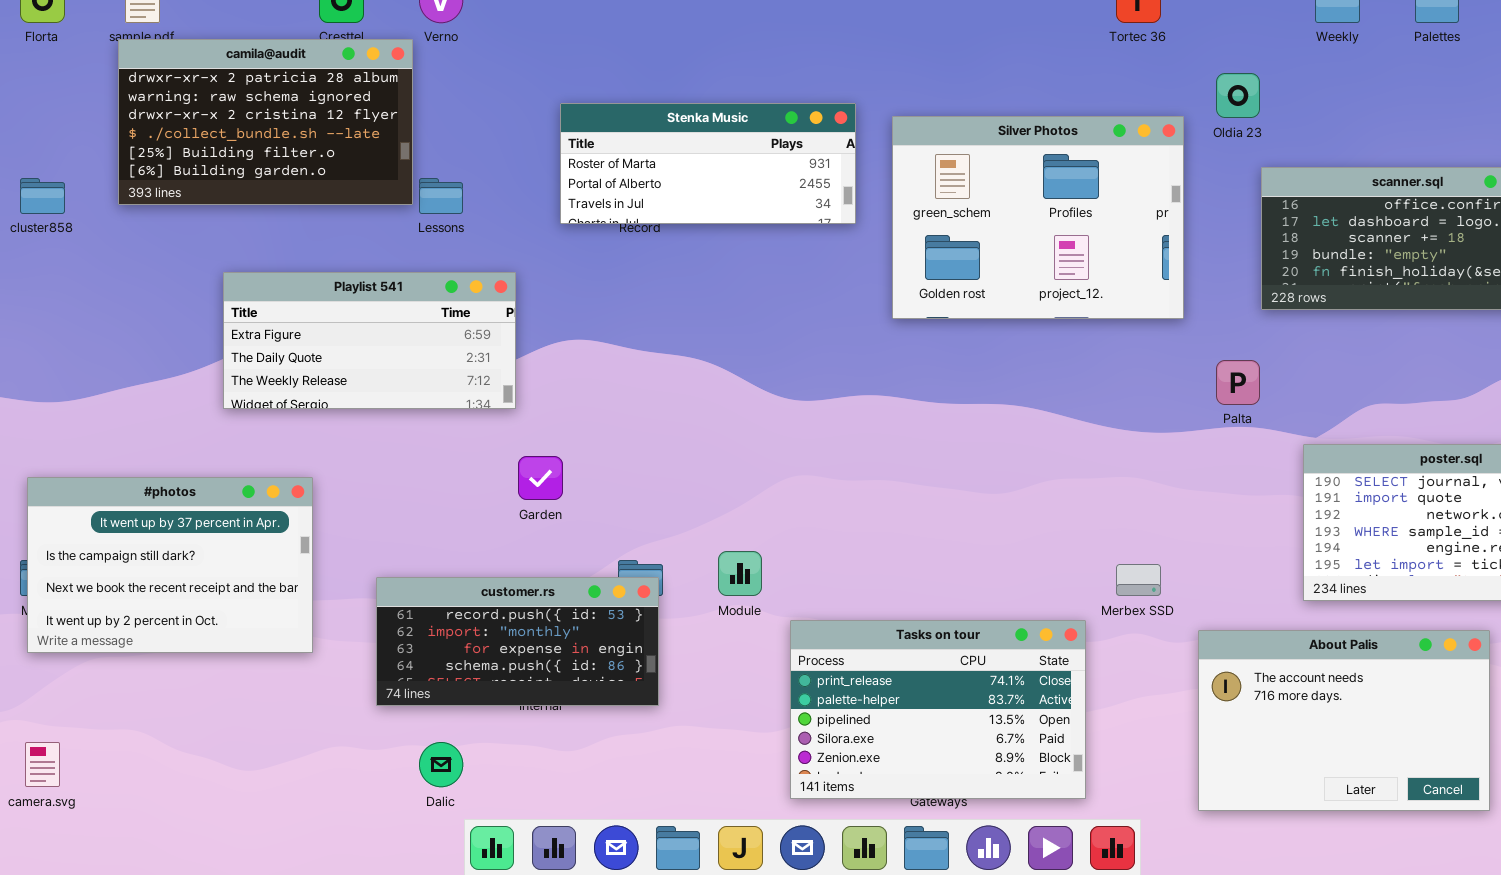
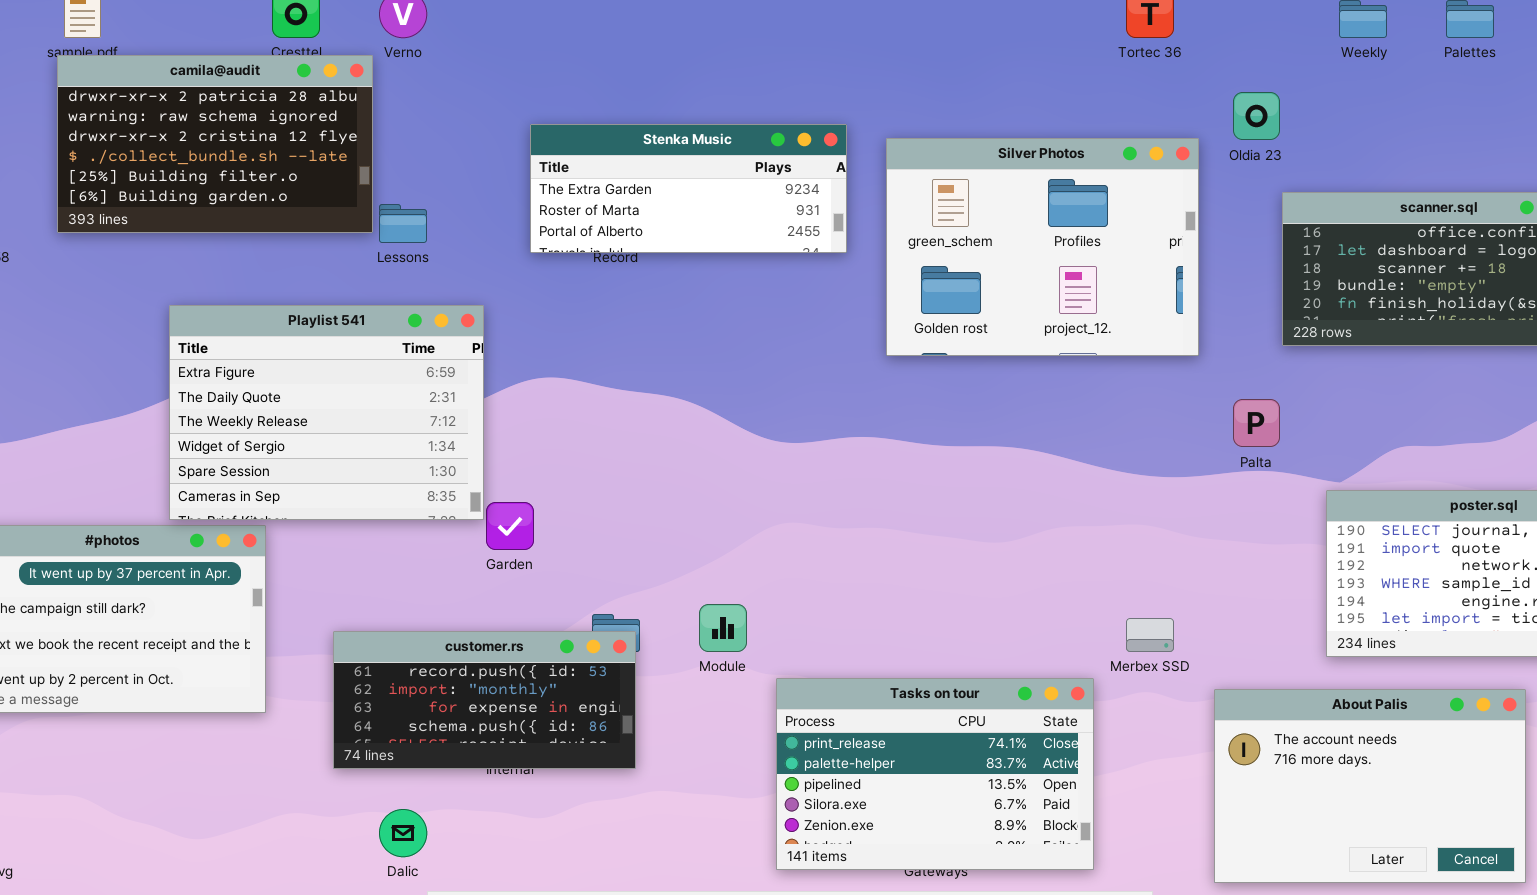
Stenka Music: [560,103,856,224] -> [530,124,847,253], scrolled up 1 row
Playlist 541: [223,272,516,409] -> [169,305,484,520], resized

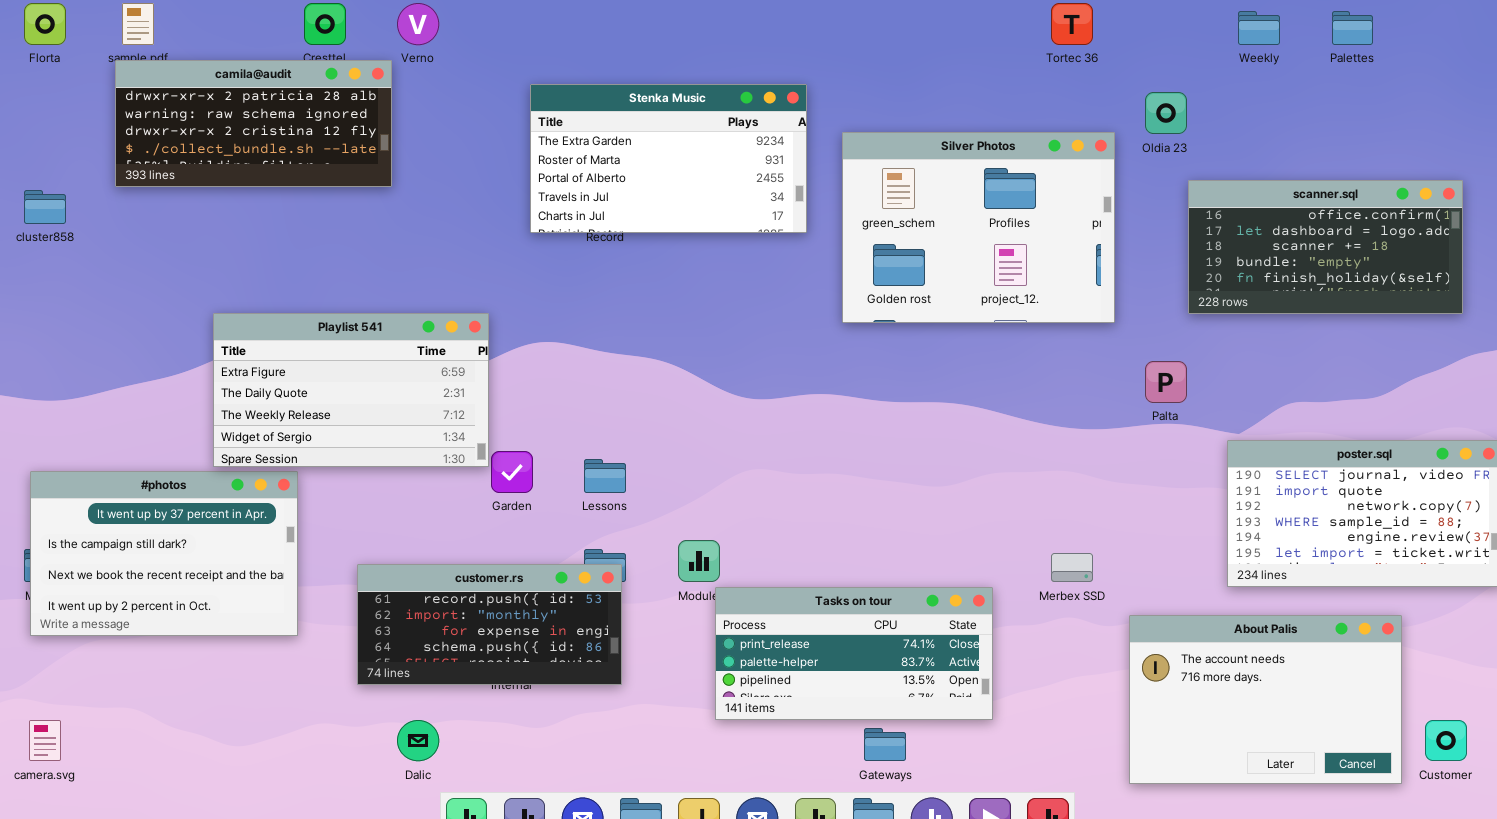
camila@audit: [57,55,373,233] -> [115,60,392,187], resized
Stenka Music: [530,124,847,253] -> [530,84,807,233], resized
Lessons: [379,204,427,243] -> [584,459,626,493], moved
Playlist 541: [169,305,484,520] -> [213,313,489,467], resized
Tasks on tour: [776,678,1094,870] -> [715,587,993,720], moved, resized

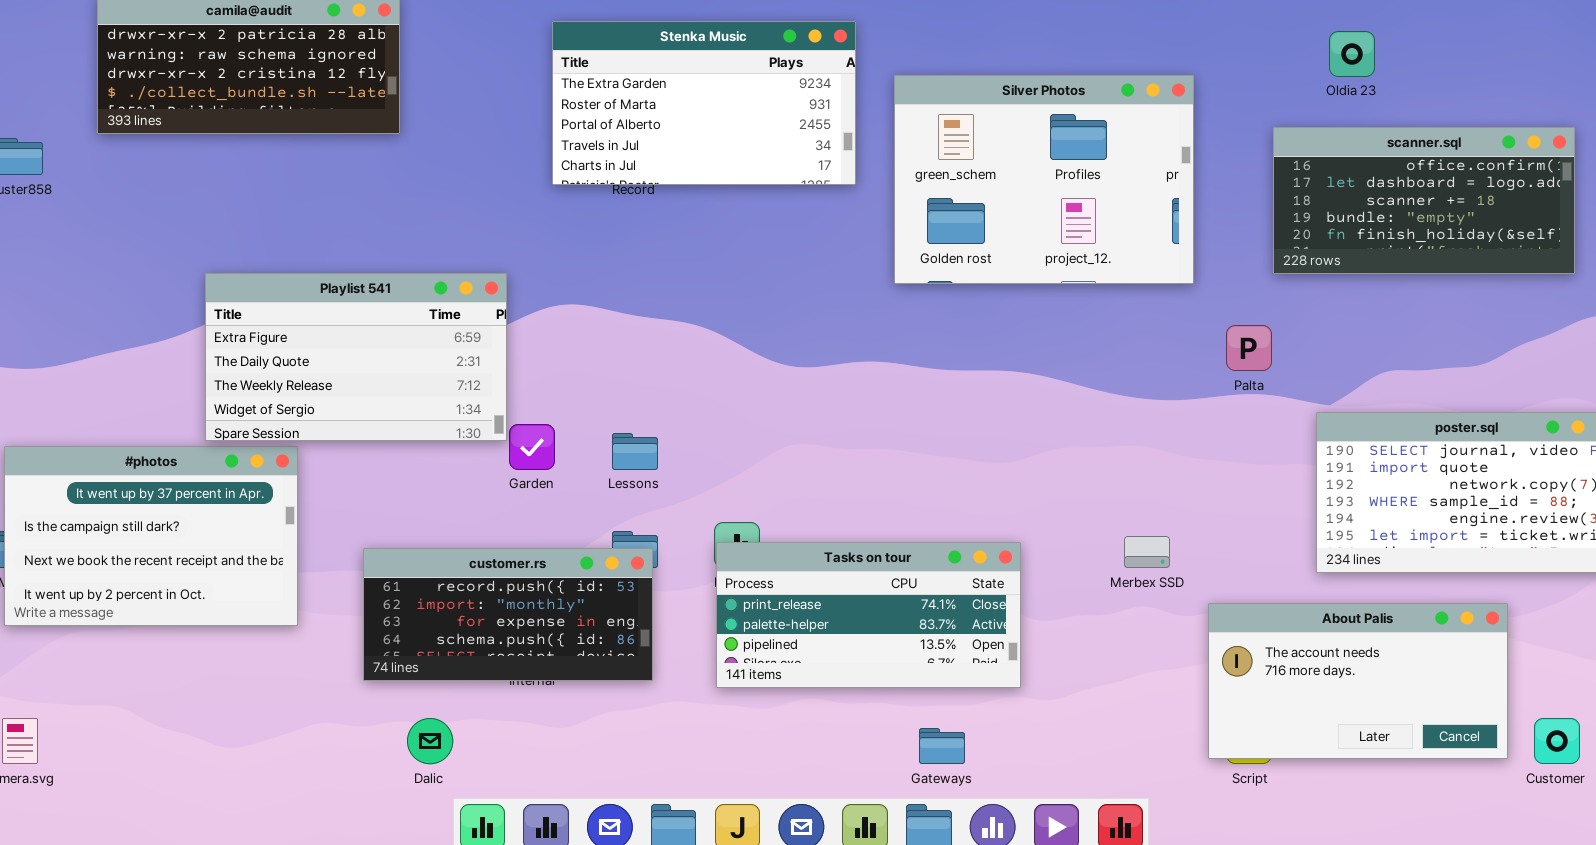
Oldia 23: [1145,92,1187,134] -> [1329,31,1375,77], moved
Tasks on tour: [715,587,993,720] -> [716,542,1021,688], moved
About Palis: [1129,615,1402,784] -> [1208,603,1508,759], resized

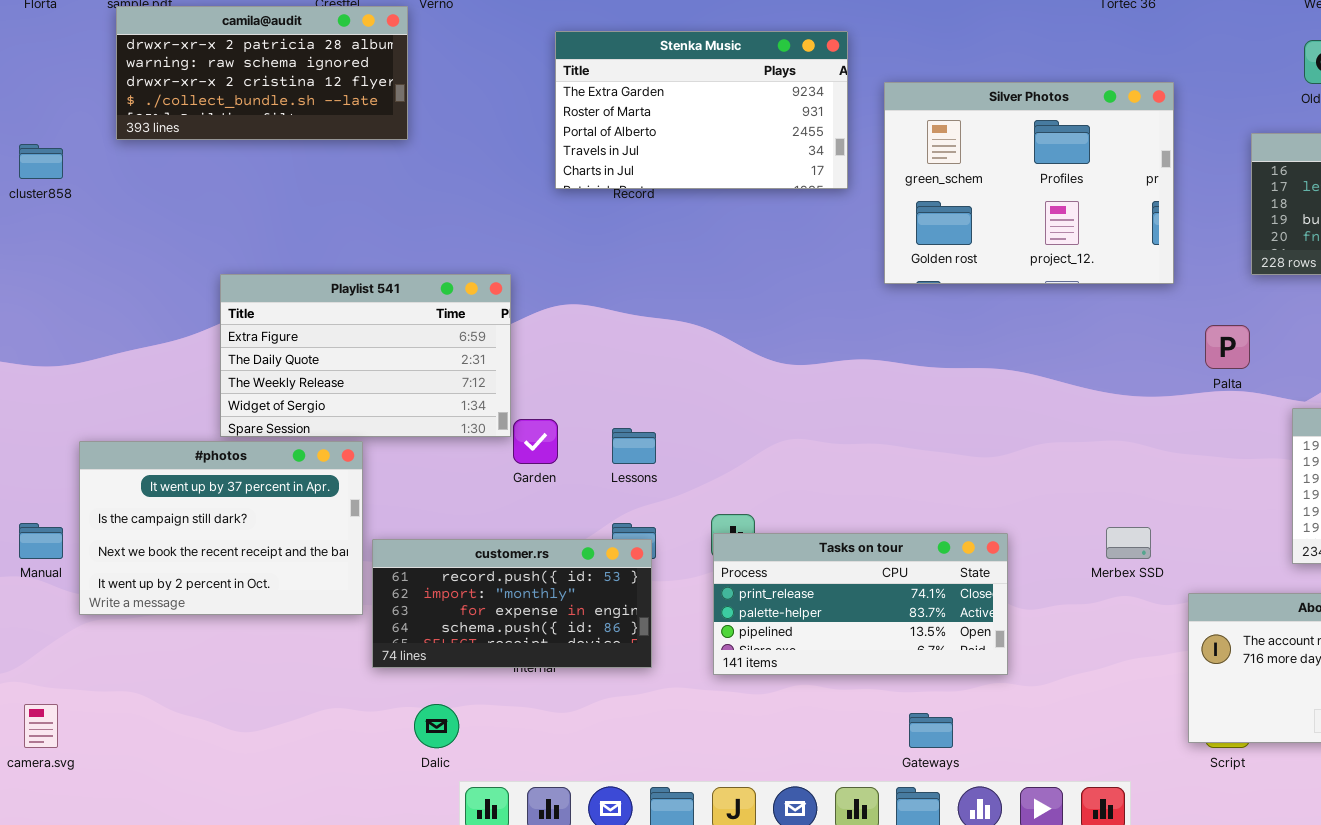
#photos: [4,446,298,626] -> [79,441,363,615], moved

